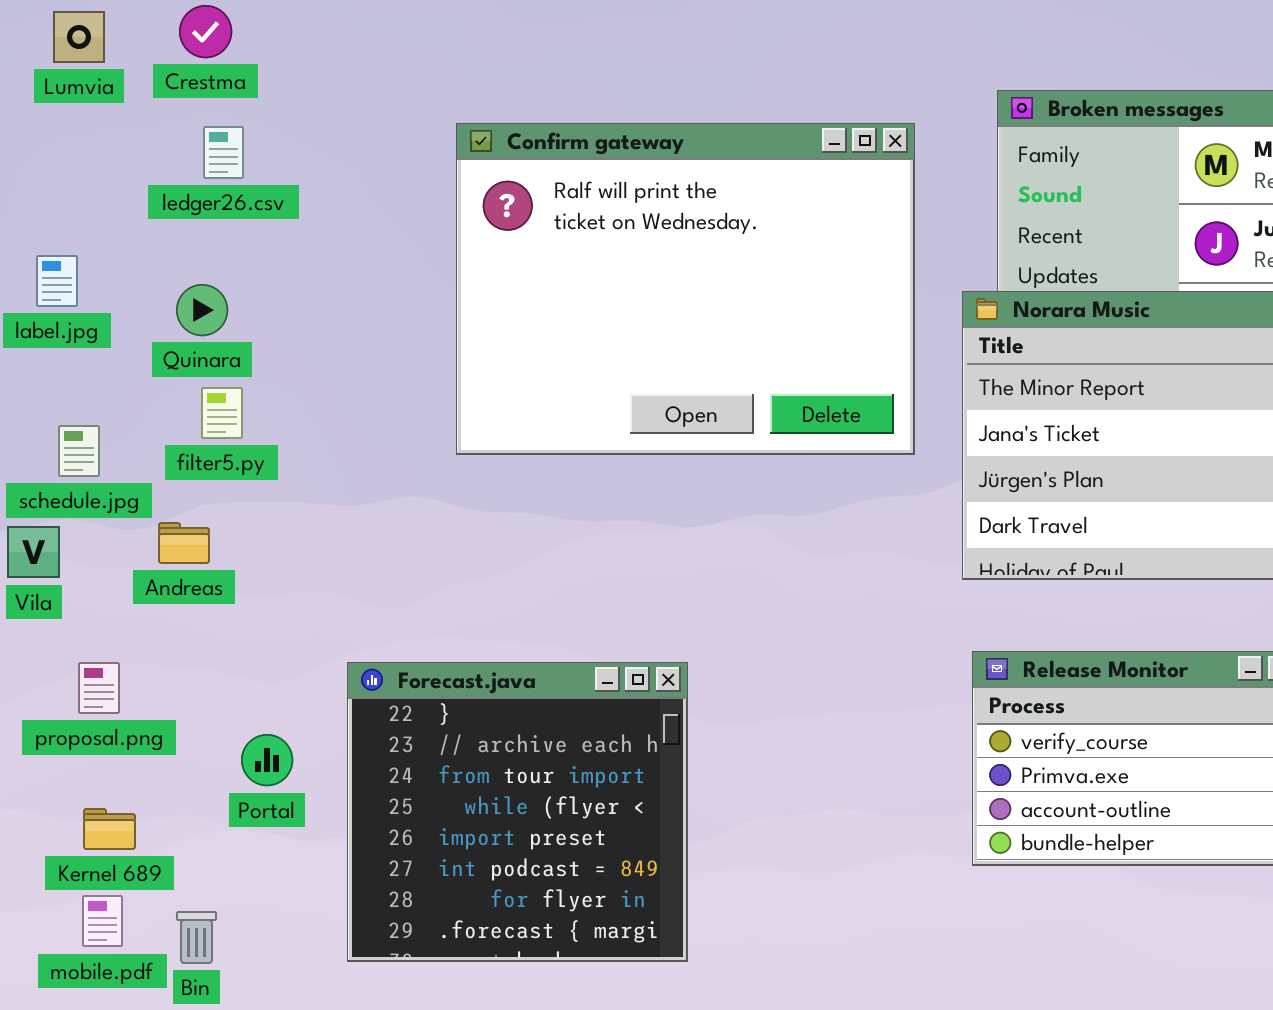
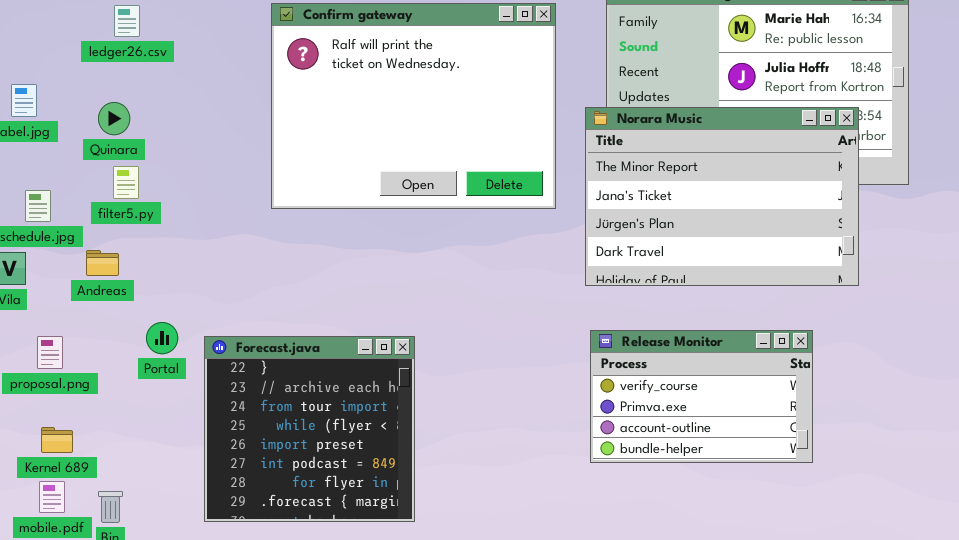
Portal: [241,734,293,786] -> [146,322,178,354], moved

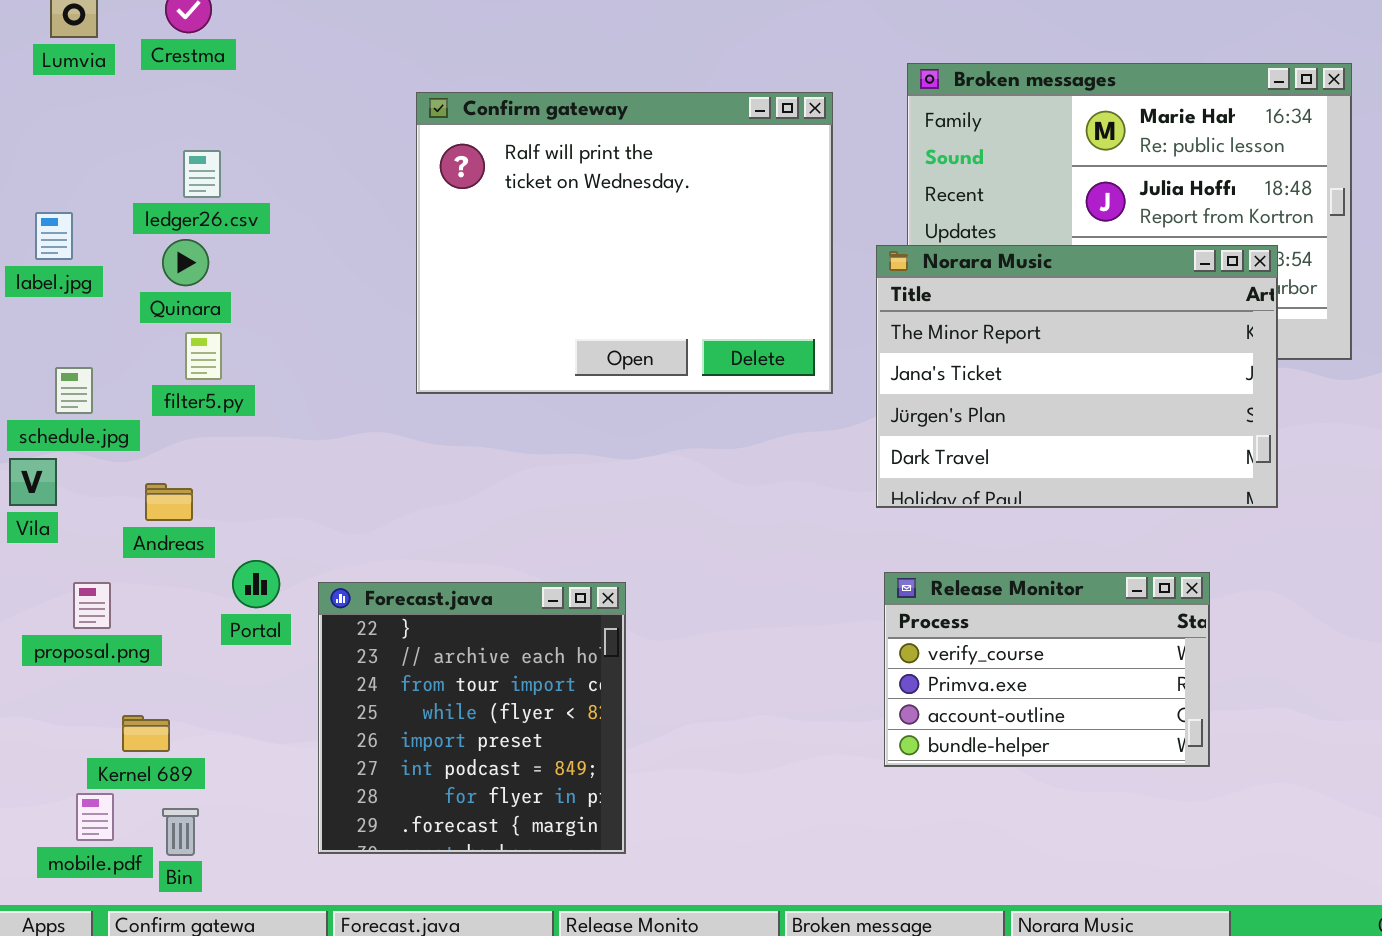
ledger26.csv: [114,5,140,37] -> [183,150,221,198], moved
Andreas: [86,250,119,276] -> [145,483,193,521], moved
Kernel 689: [41,427,73,453] -> [122,715,170,752], moved

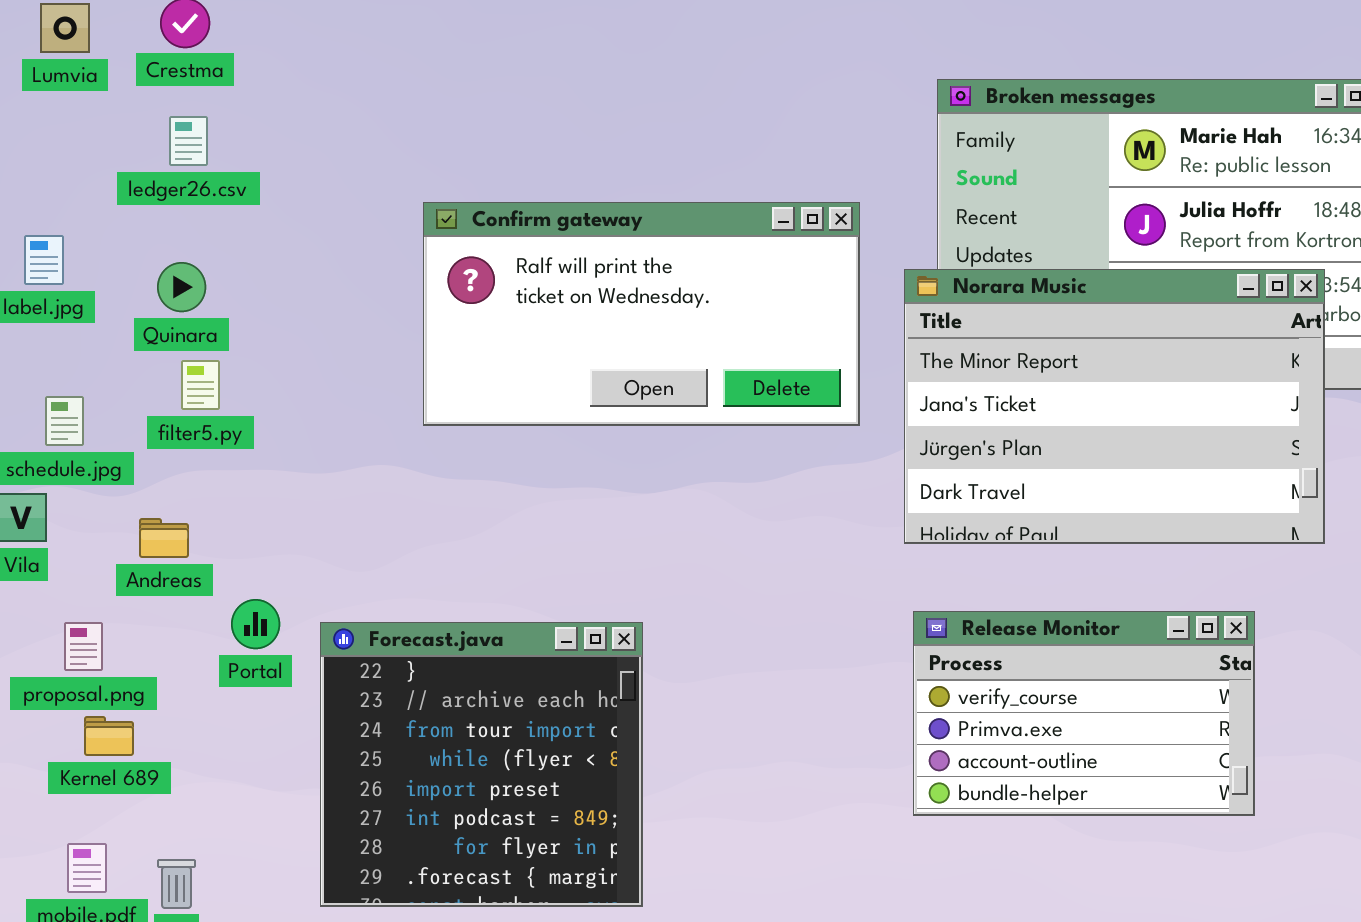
Confirm gateway: [416,92,833,394] -> [423,202,860,426], resized
ledger26.csv: [183,150,221,198] -> [169,116,208,166], moved
Kernel 689: [122,715,170,752] -> [84,716,134,756], moved

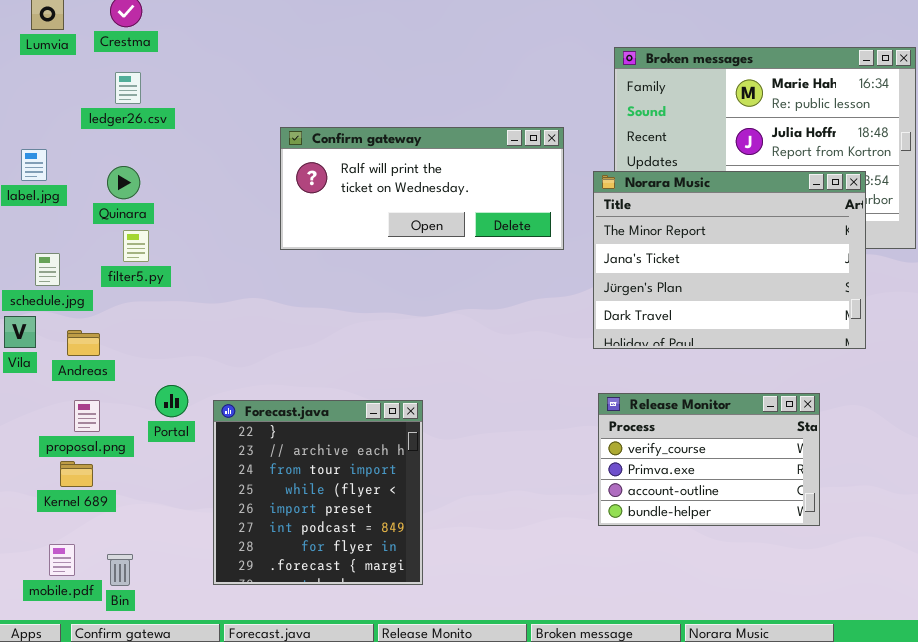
Confirm gateway: [423,202,860,426] -> [280,127,564,250], resized
Andreas: [139,518,189,558] -> [67,330,100,356], moved
proposal.png: [64,622,103,671] -> [74,400,100,432], moved

